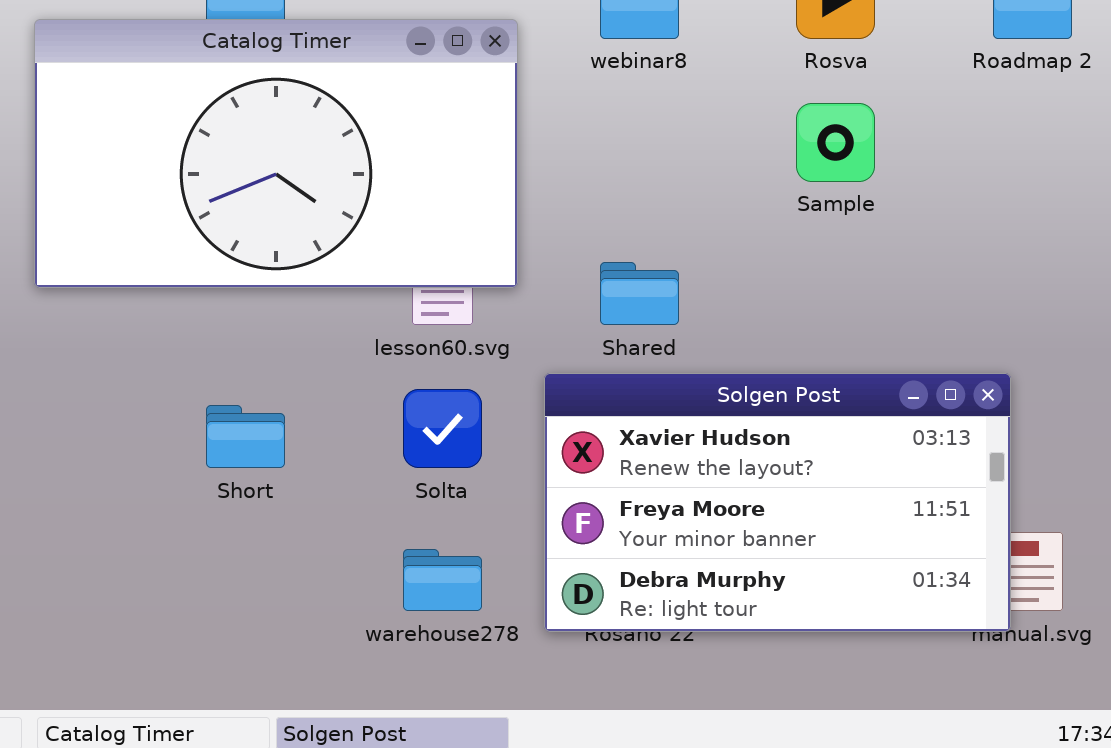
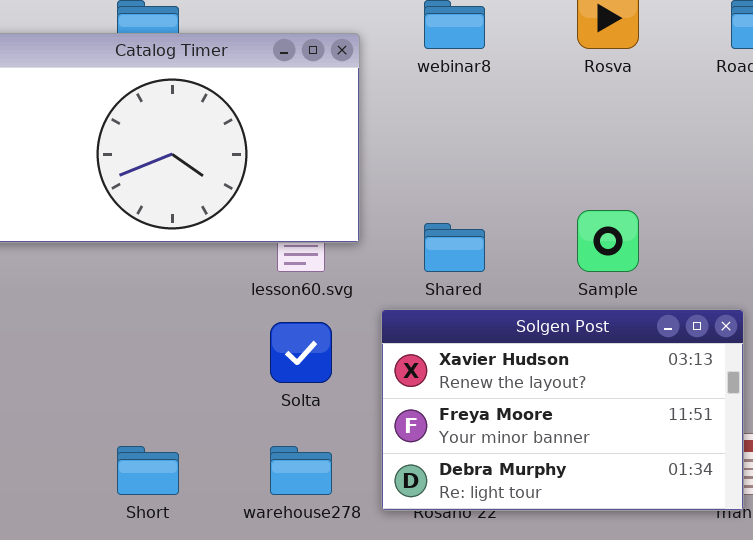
Sample: [796,103,875,182] -> [577,210,639,272], moved
Short: [206,405,285,468] -> [117,446,179,495], moved

